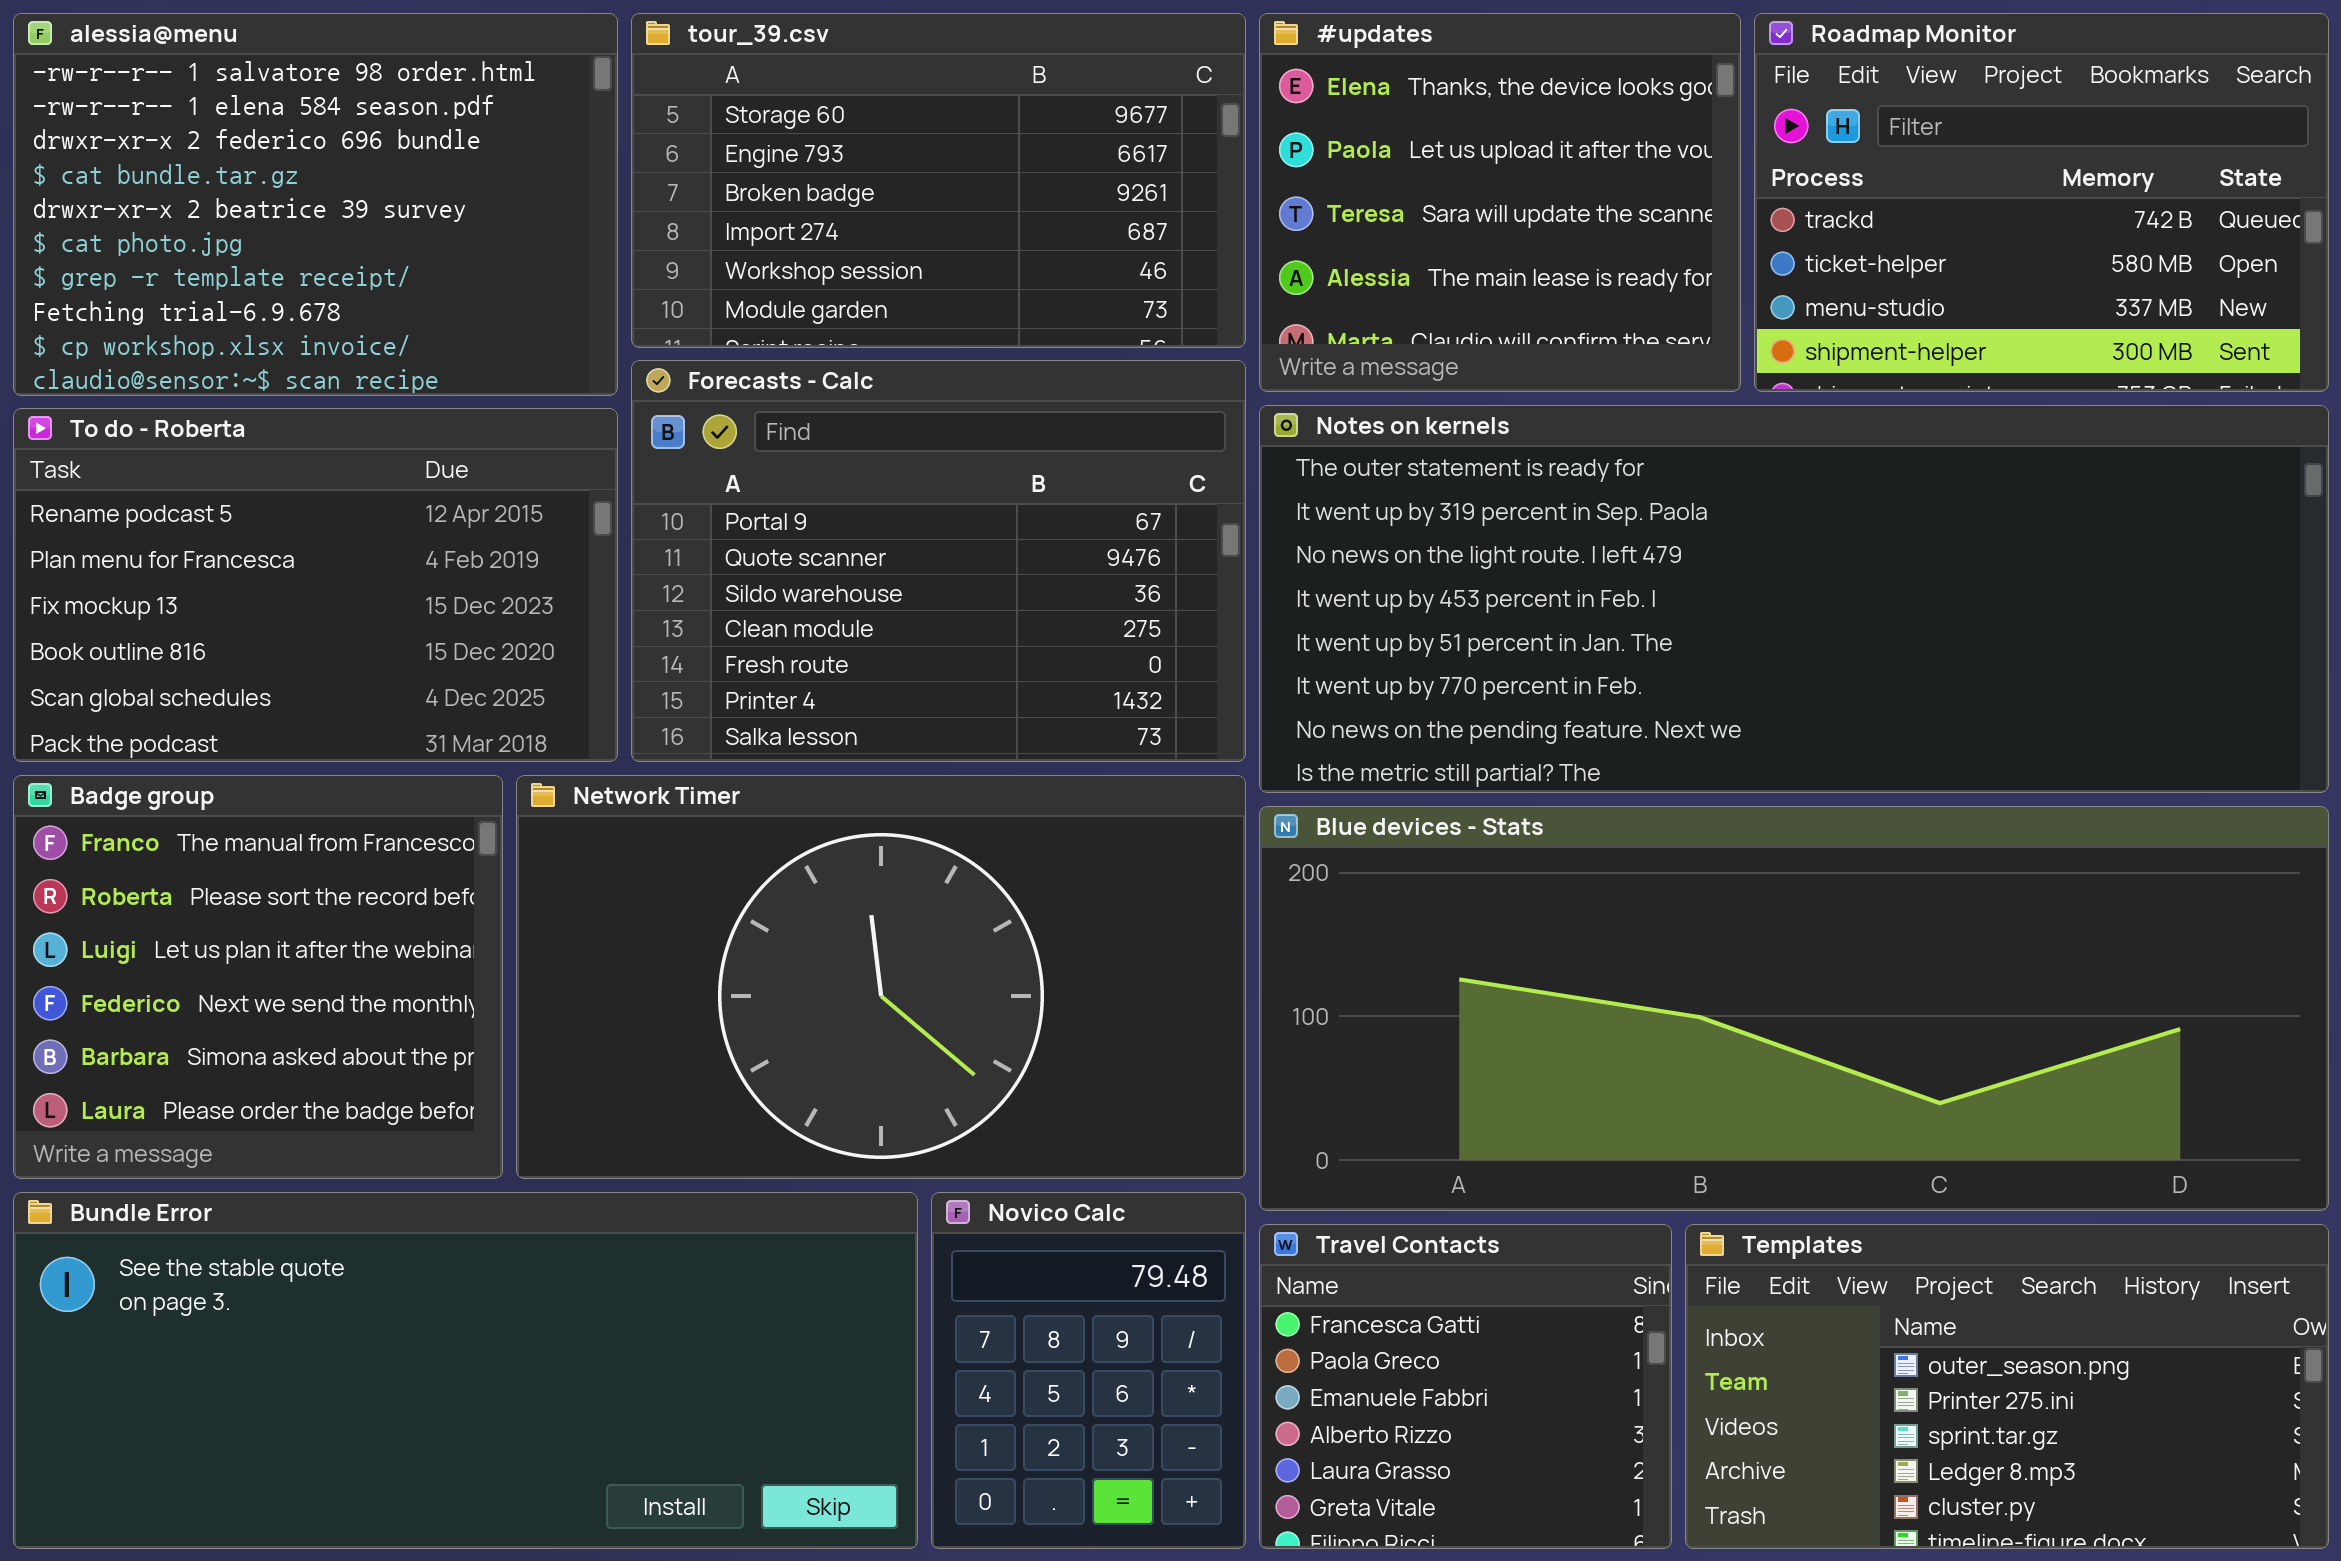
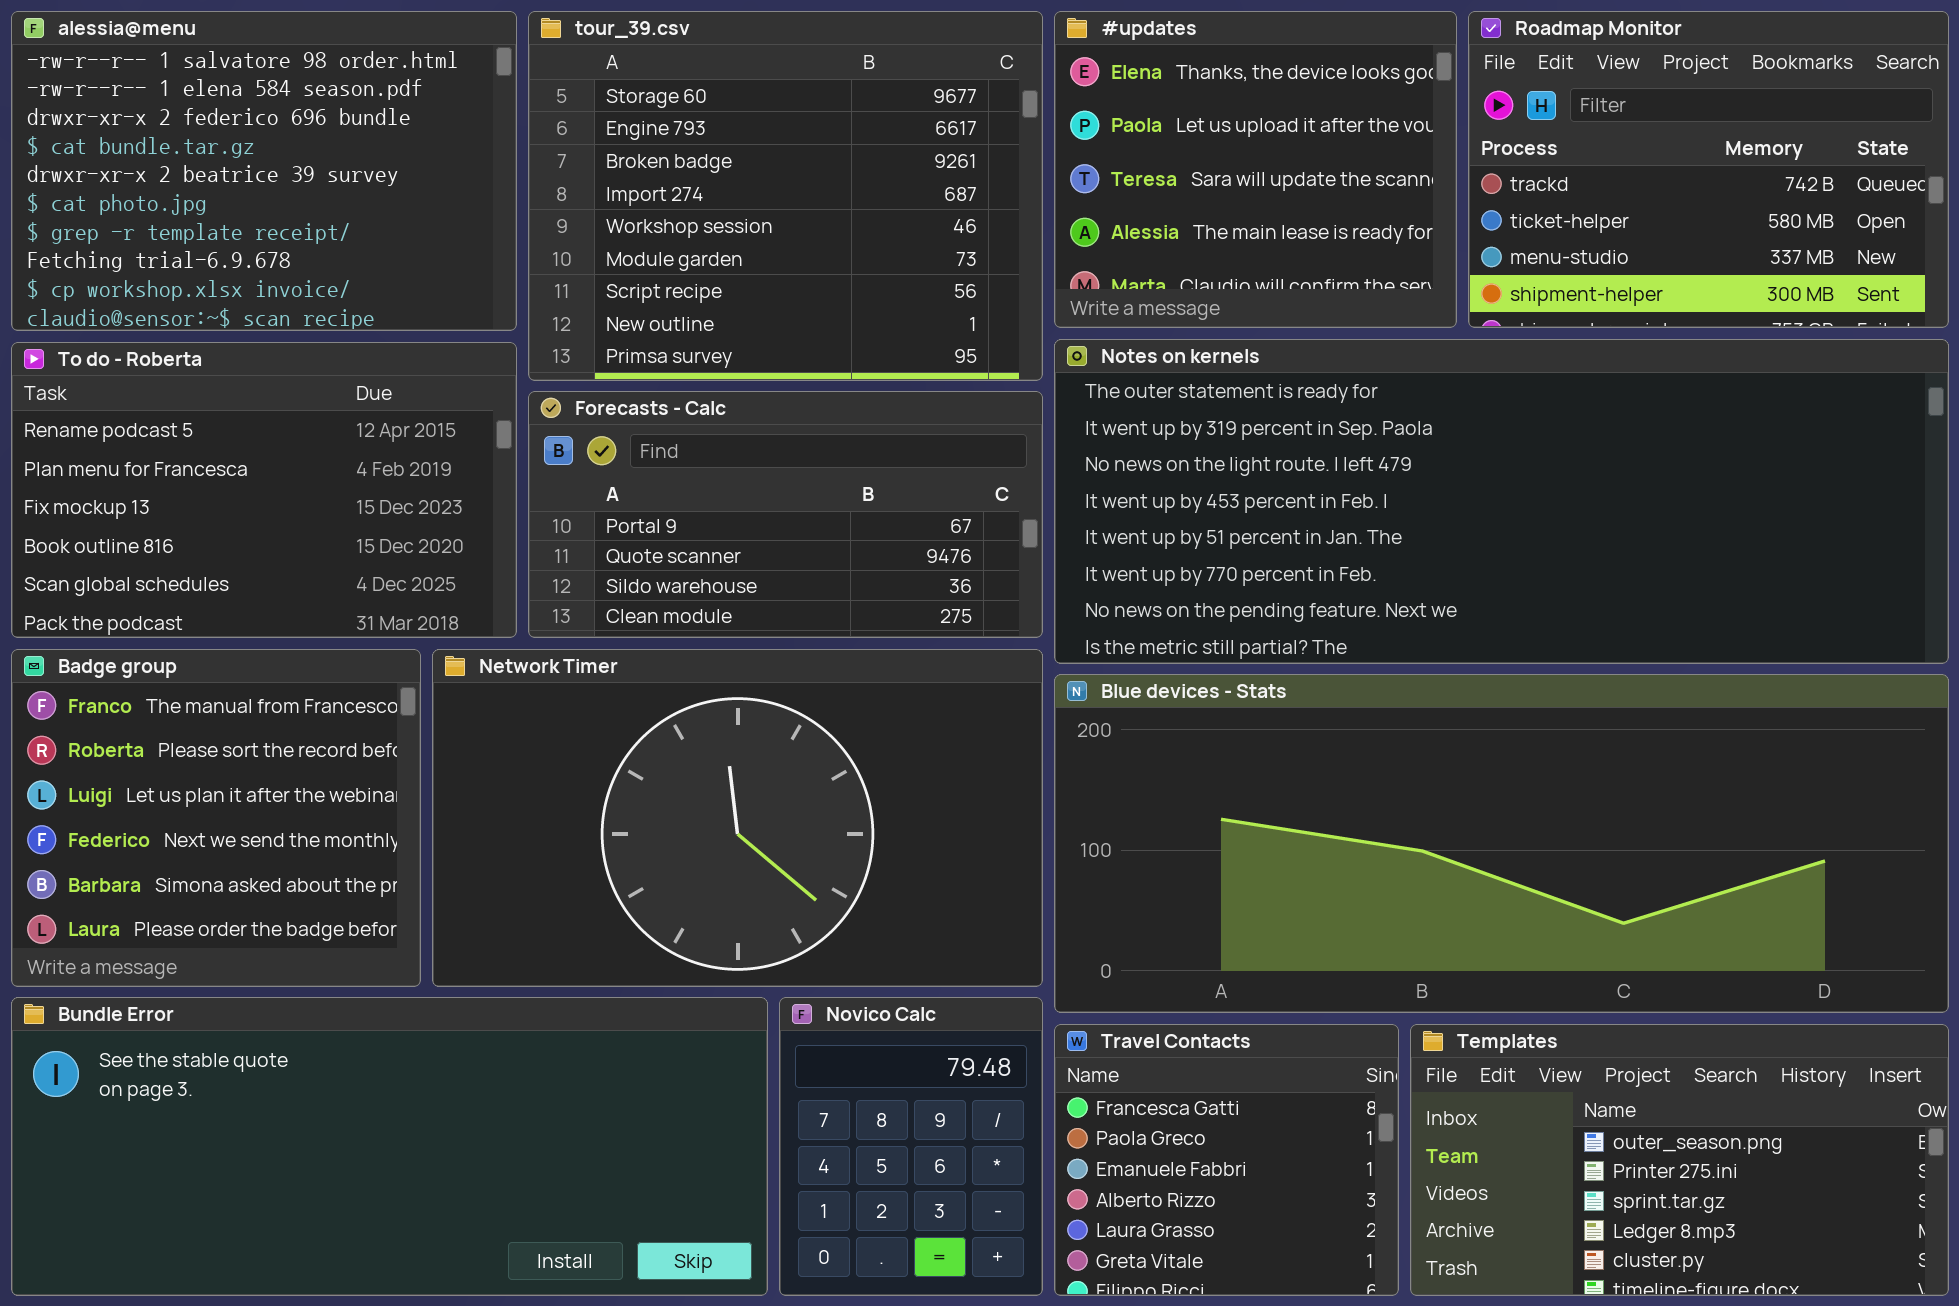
tour_39.csv: [631,13,1246,348] -> [528,11,1043,381], resized
Forecasts - Calc: [631,360,1246,762] -> [528,391,1043,638], resized

